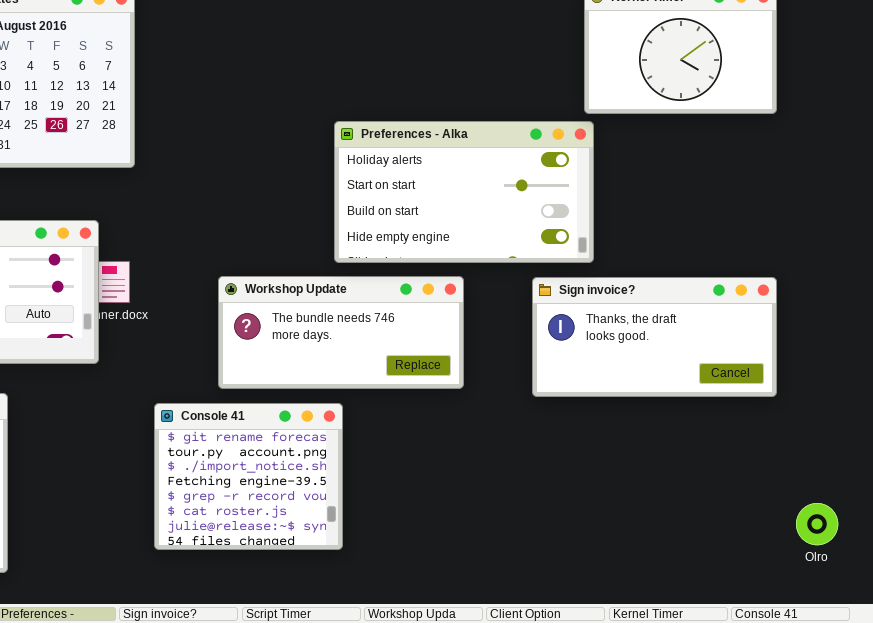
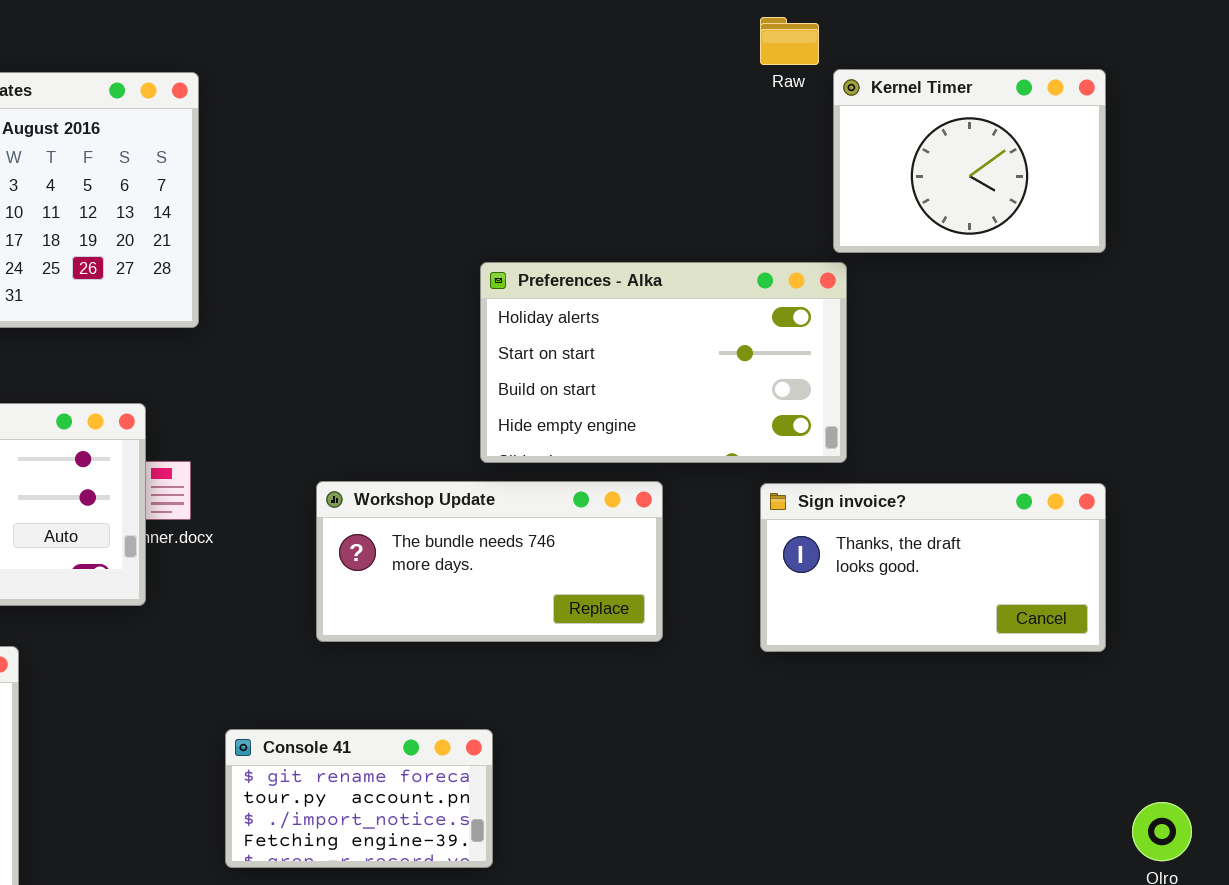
Console 41: [154,403,343,550] -> [225,729,493,868], resized

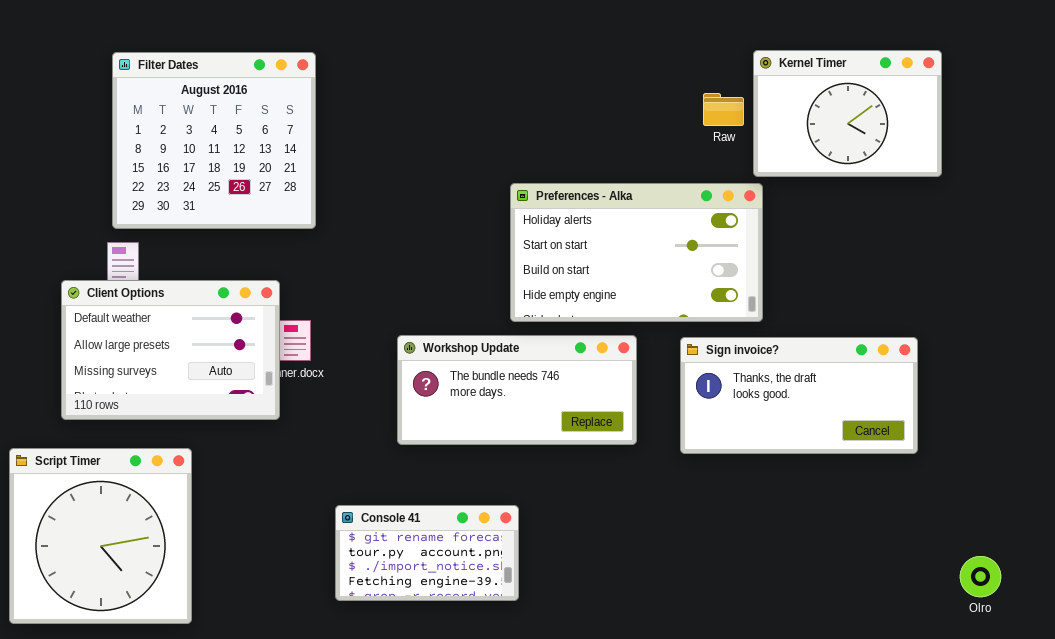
Raw: [760,17,819,65] -> [703,93,744,126], moved
Sign invoice?: [760,483,1106,652] -> [680,337,918,454], moved

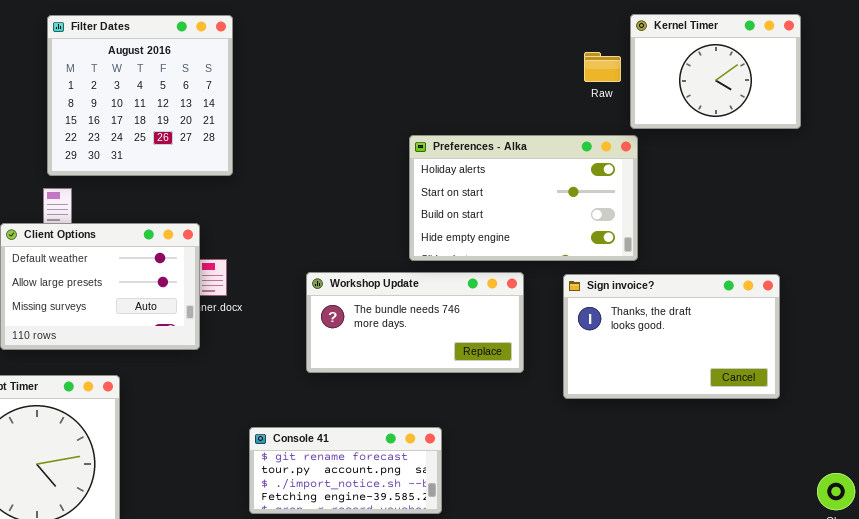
Sign invoice?: [680,337,918,454] -> [563,274,780,399], resized
Console 41: [335,505,519,601] -> [249,427,442,514], resized

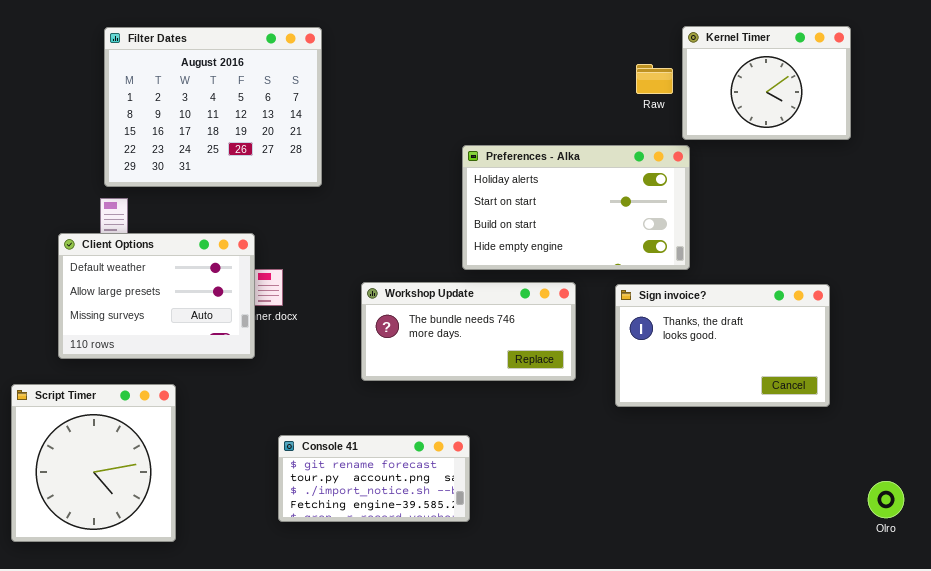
Filter Dates: [47,15,233,176] -> [104,27,322,187], resized
Console 41: [249,427,442,514] -> [278,435,470,522], moved

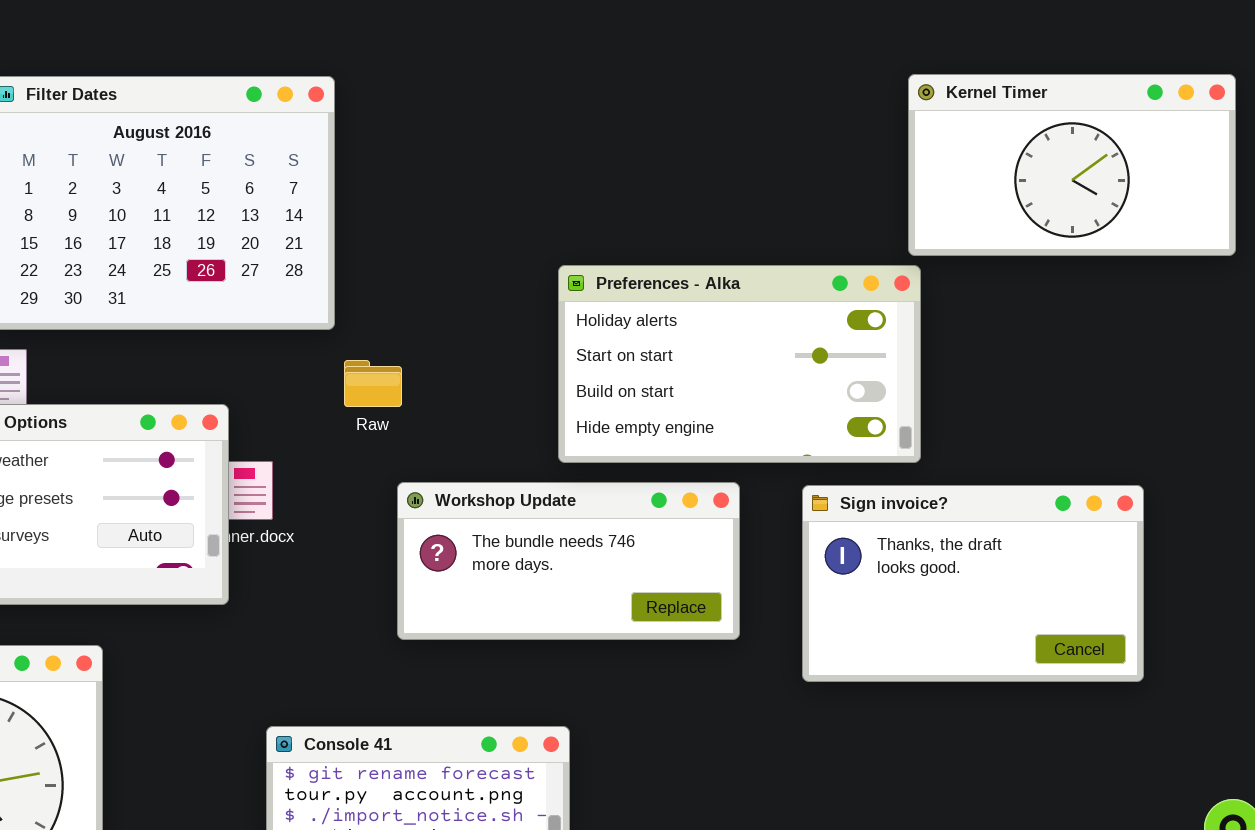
Kernel Timer: [682,26,851,140] -> [908,74,1236,256], resized
Raw: [636,64,673,94] -> [344,360,402,407], moved

